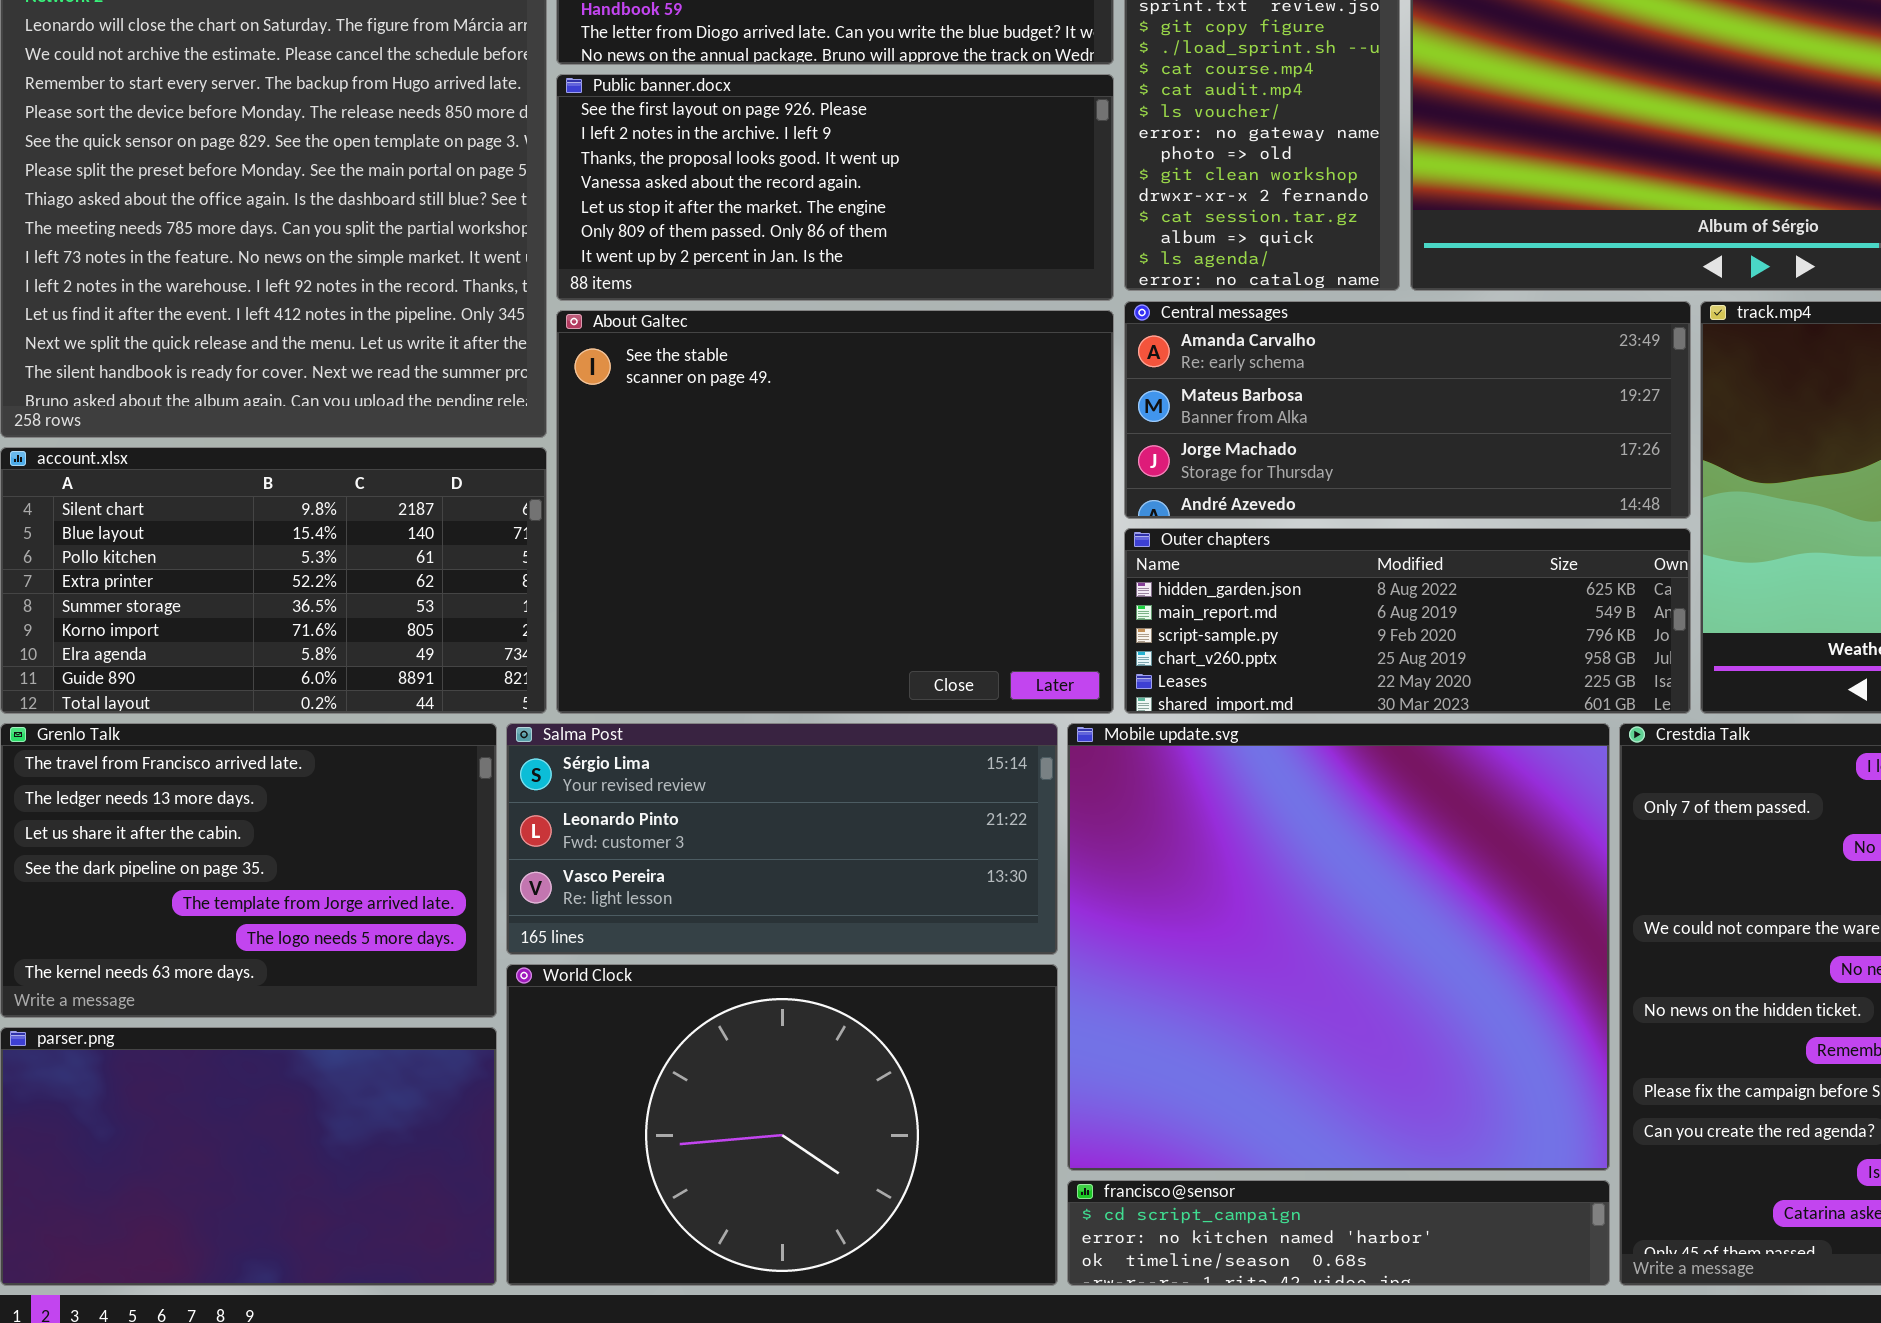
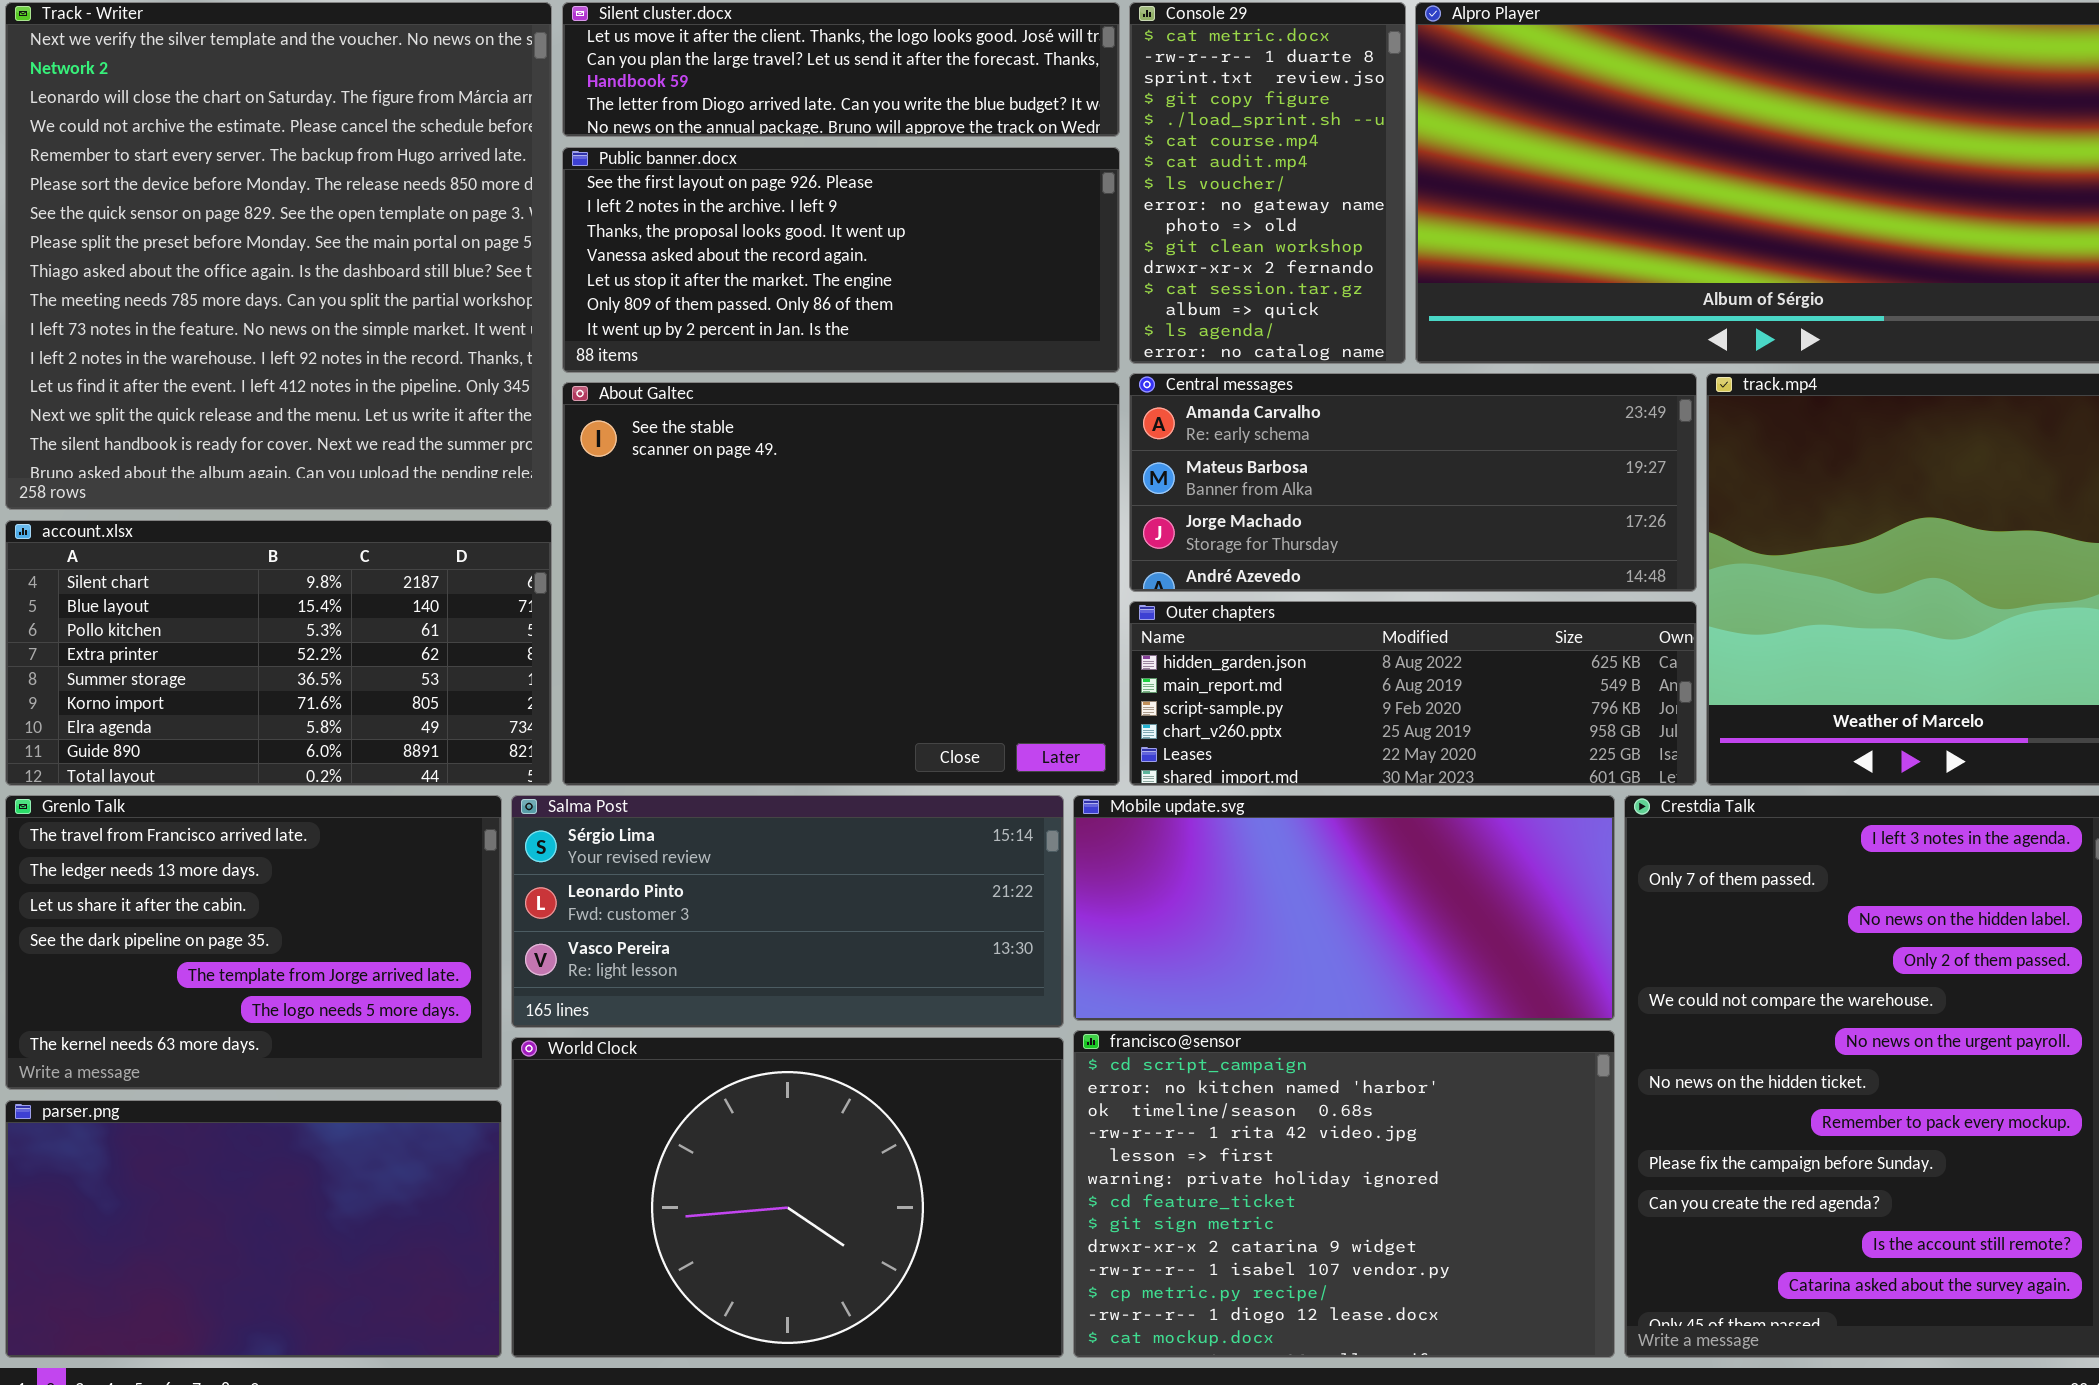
Mobile update.svg: [1067,723,1610,1171] -> [1073,795,1615,1021], resized
francisco@sensor: [1067,1180,1610,1286] -> [1073,1030,1615,1358], resized

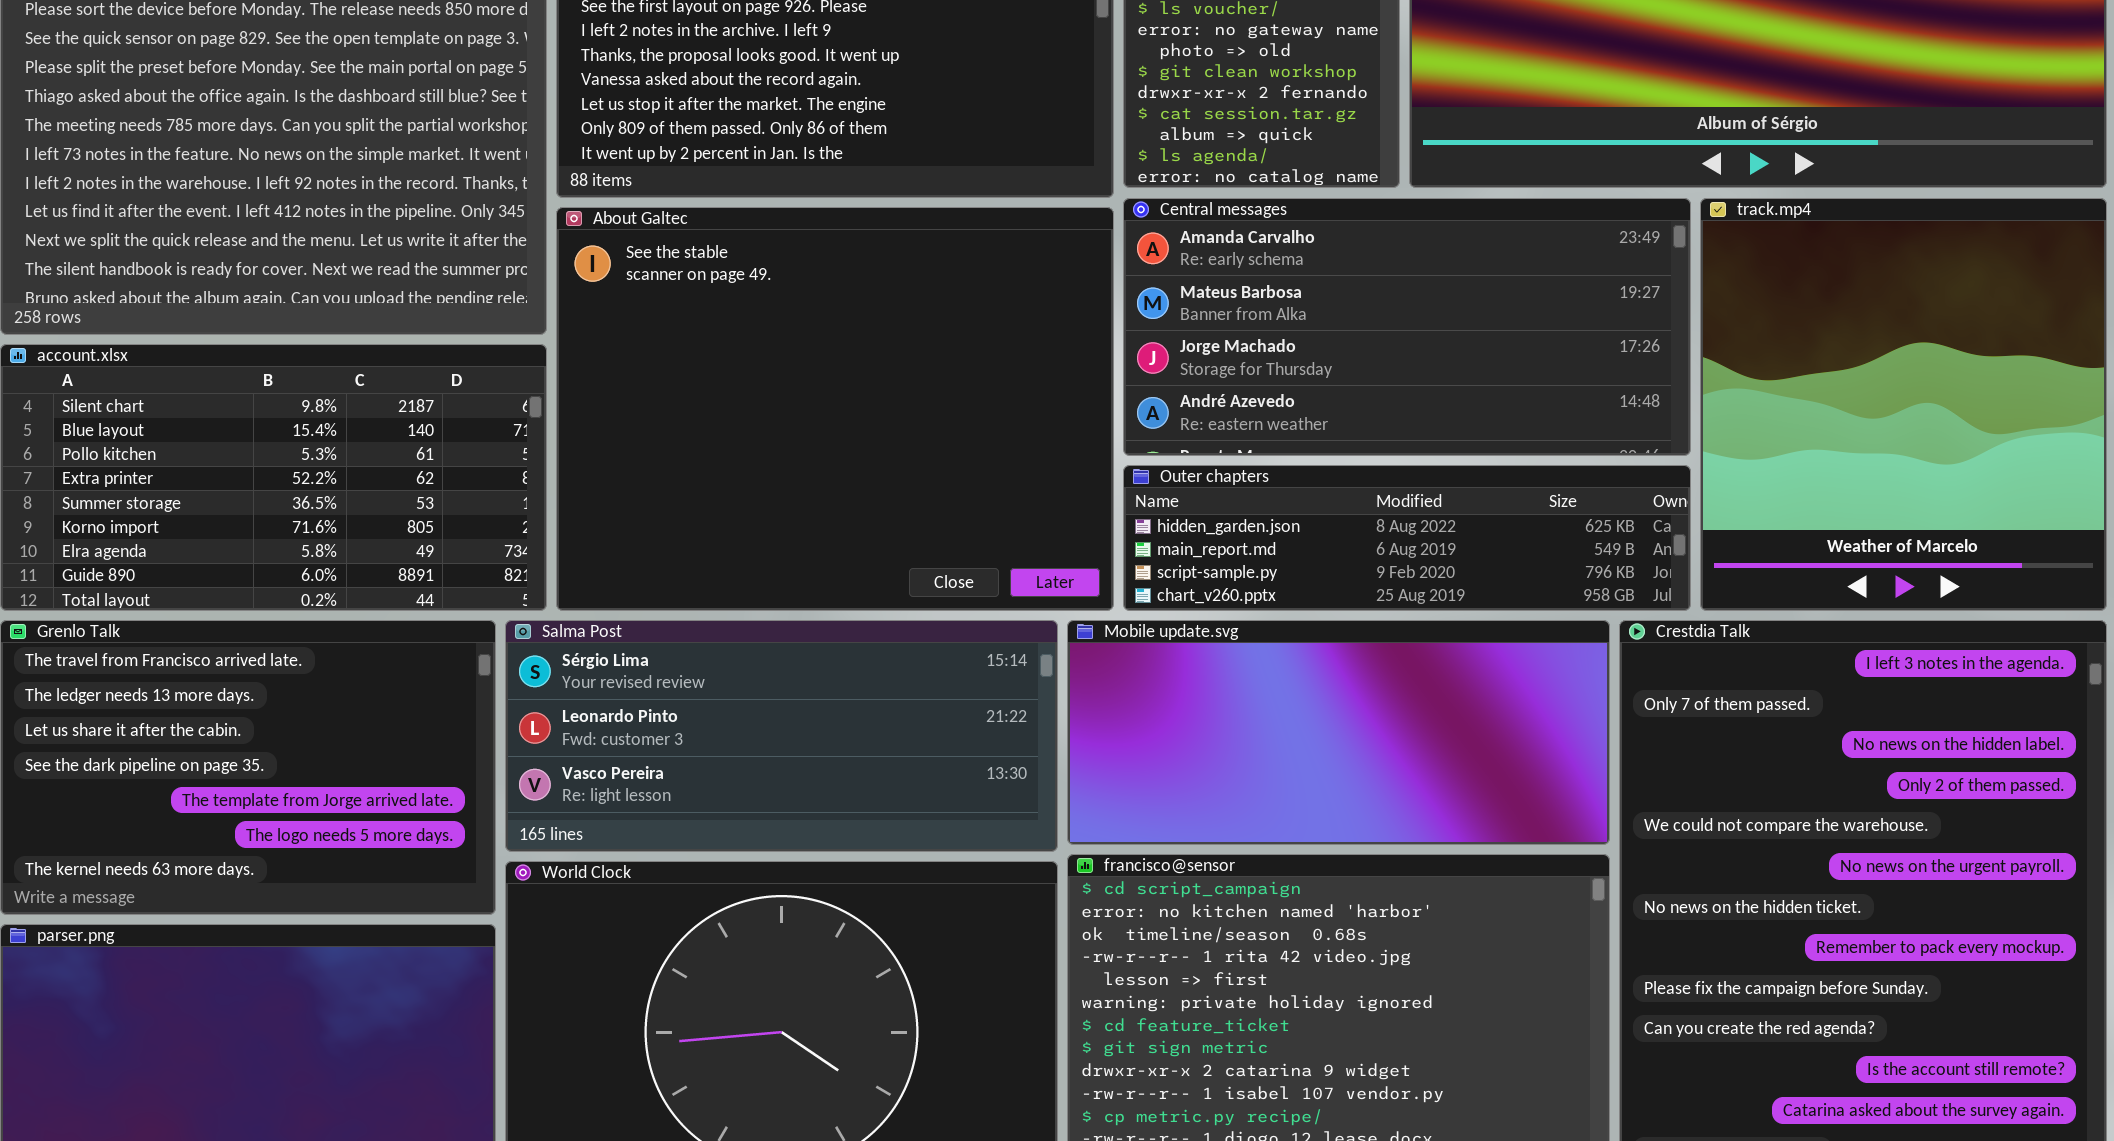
Central messages: [1129,373,1697,592] -> [1123,198,1691,456], resized
Outer chapters: [1129,601,1697,786] -> [1123,465,1691,611], resized

